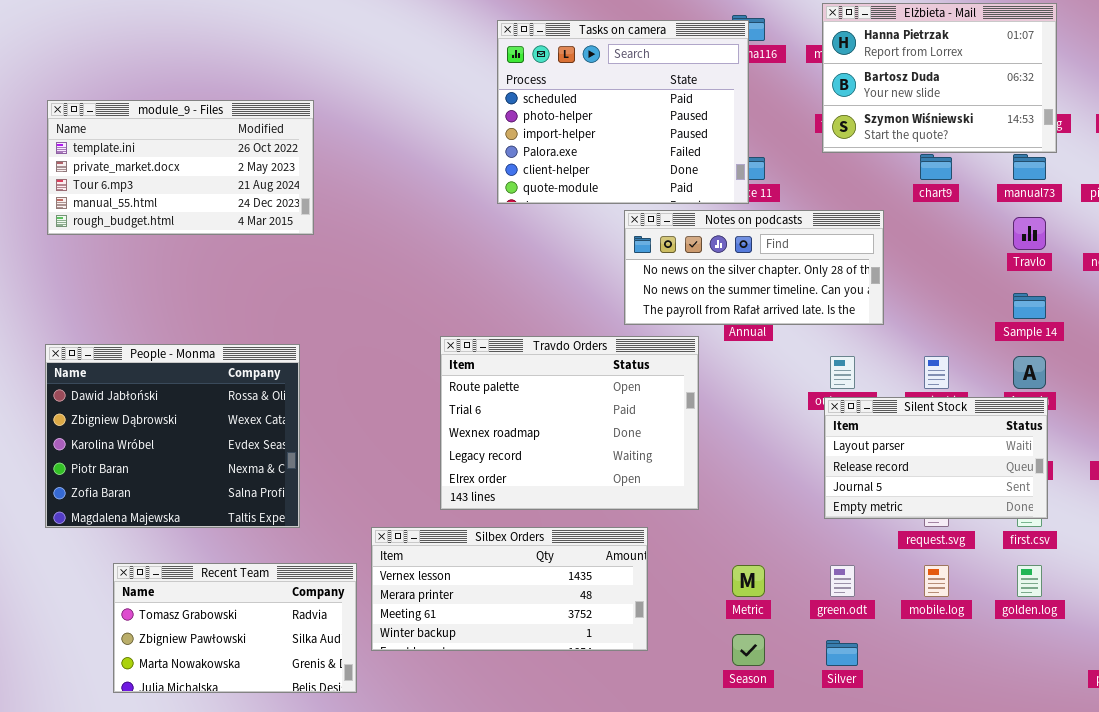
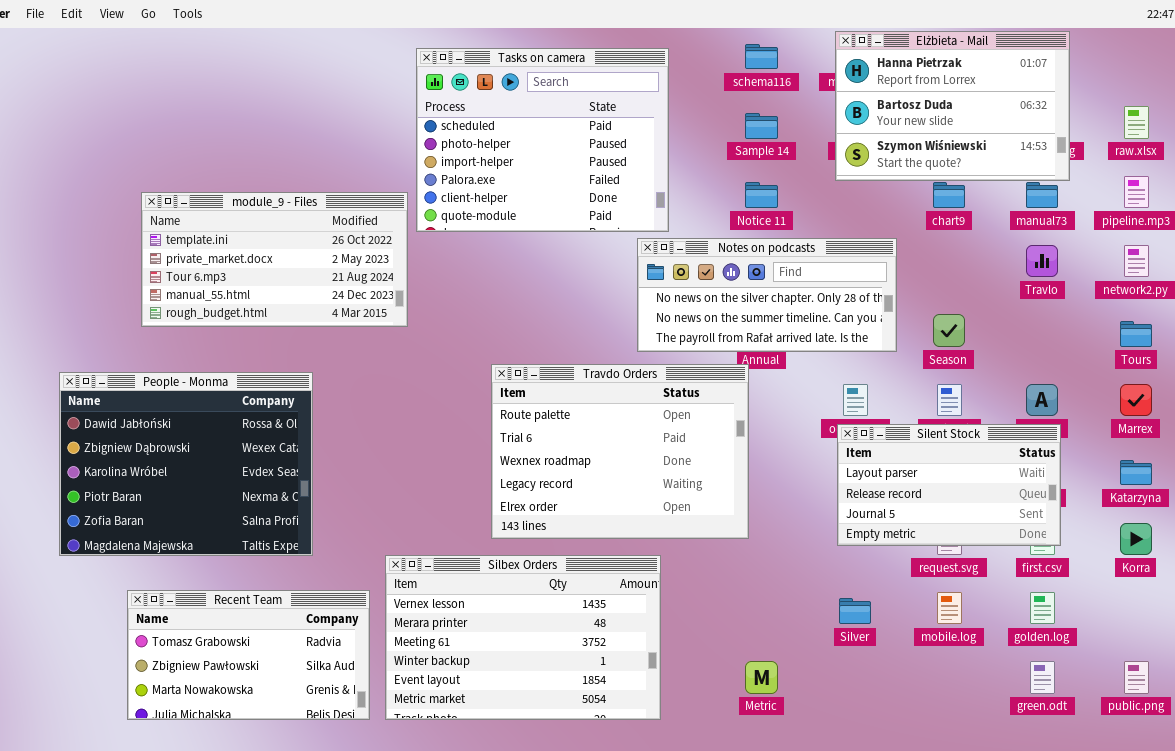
Tasks on camera: [497,20,749,204] -> [416,48,669,232], moved
module_9 - Files: [47,100,314,235] -> [141,192,408,327], moved
Sample 14: [1013,293,1046,319] -> [745,113,778,139], moved
Travdo Orders: [440,336,699,510] -> [491,364,749,539], moved
Silbex Orders: [371,527,648,651] -> [385,555,661,720], resized
Metric: [732,565,765,597] -> [745,661,778,694], moved
green.odt: [830,565,855,597] -> [1030,661,1055,694], moved
Season: [732,634,765,666] -> [933,314,965,347], moved
Silver: [826,640,858,666] -> [839,598,871,624], moved

